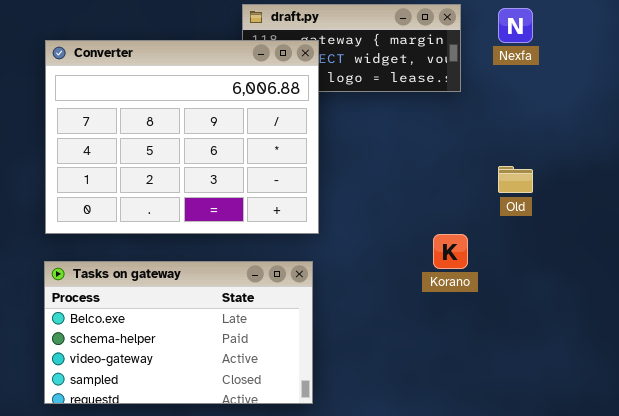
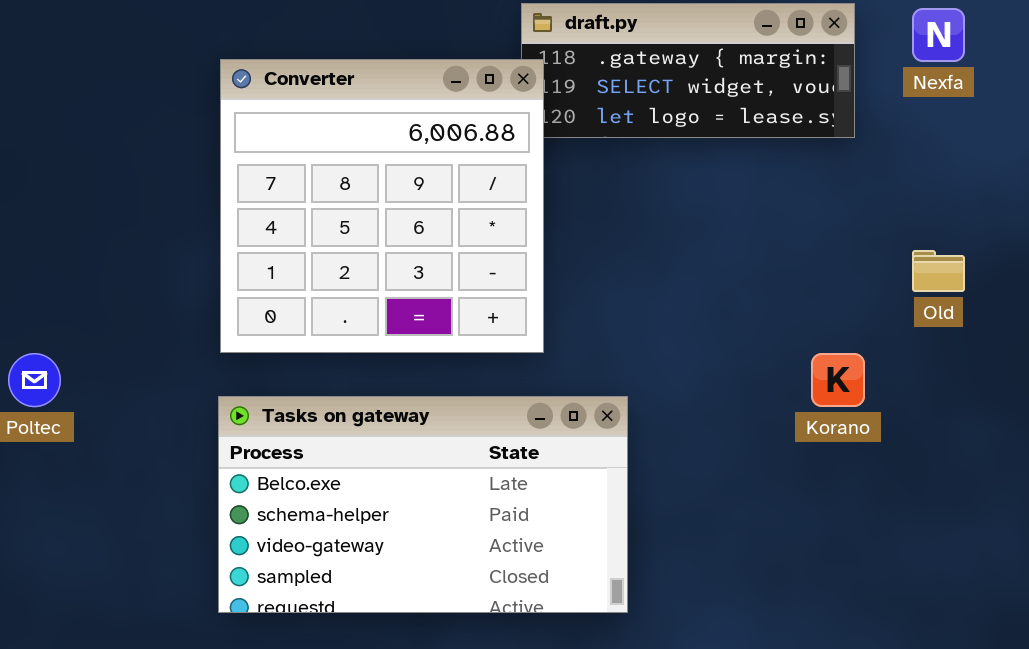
Converter: [45,40,319,234] -> [220,59,544,353], resized

